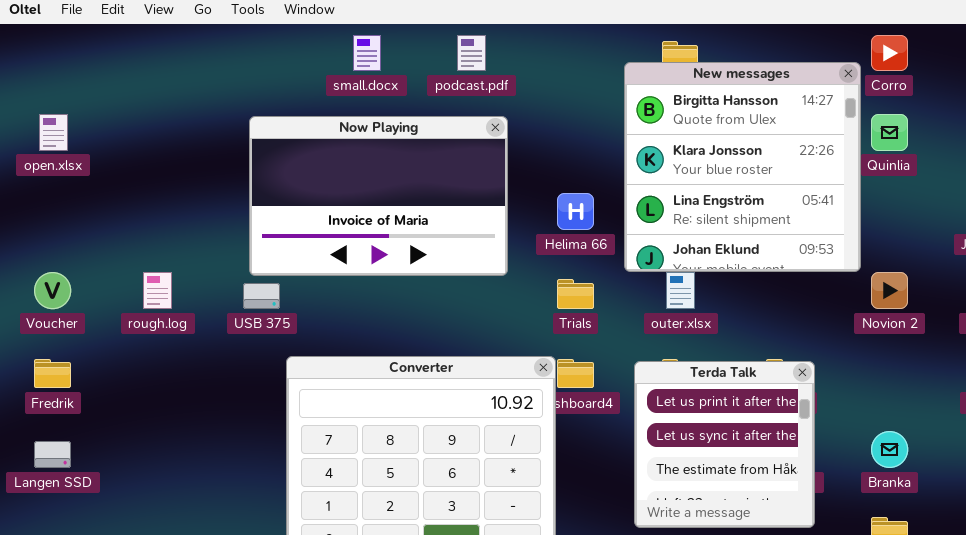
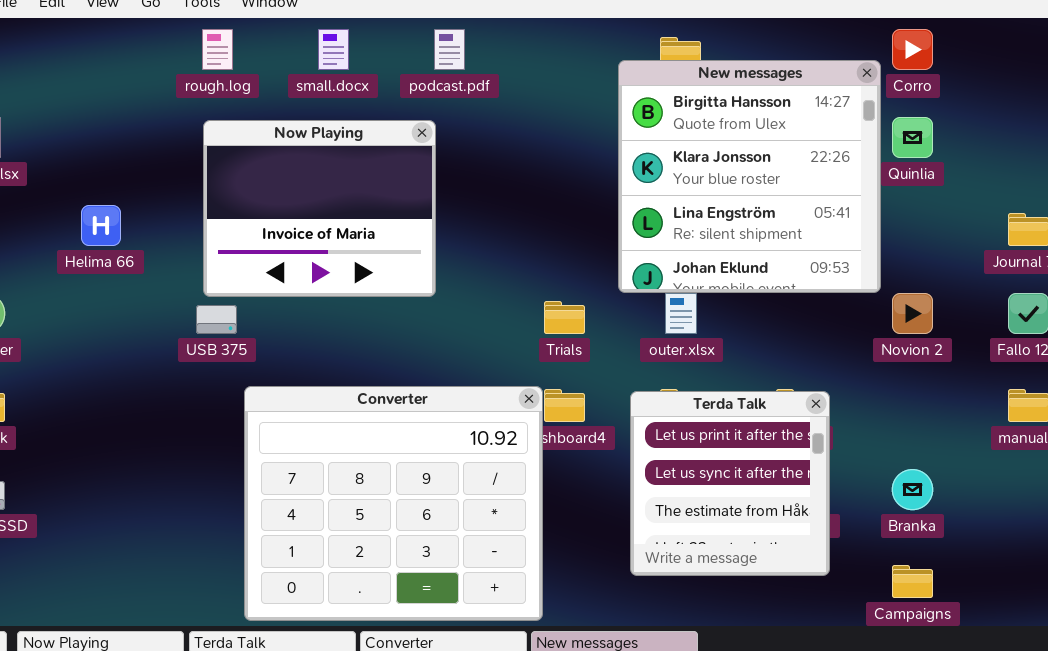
Now Playing: [249,116,508,276] -> [203,120,436,297], resized
Helima 66: [557,193,594,230] -> [81,205,121,246], moved
rough.log: [143,272,172,309] -> [202,29,233,70], moved

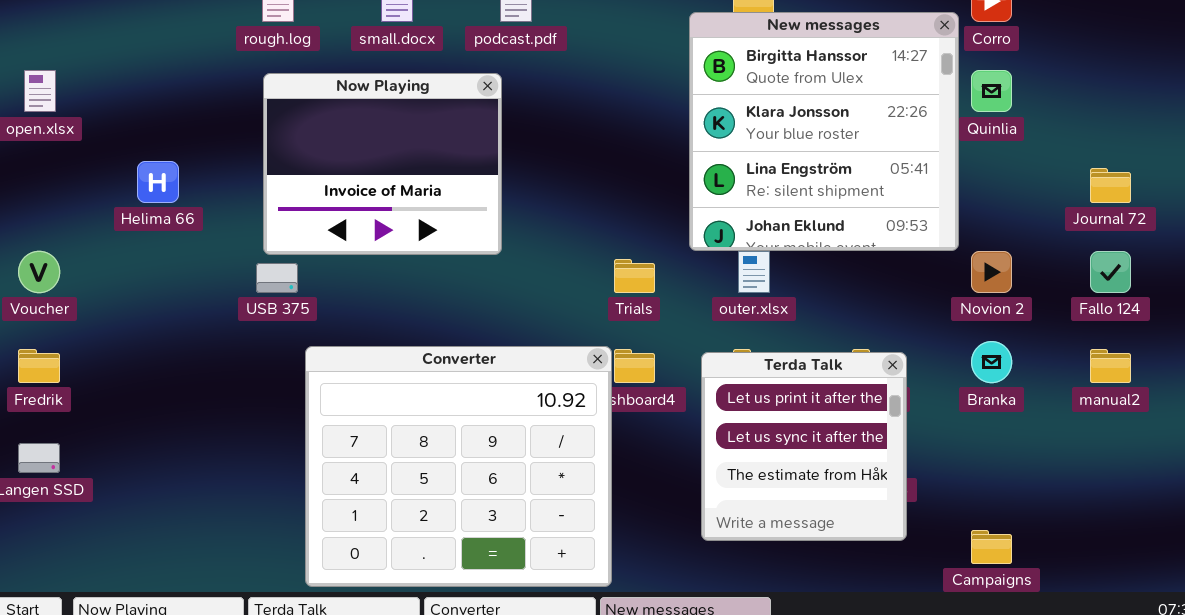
Branka: [892,469,933,510] -> [971,341,1012,383], moved

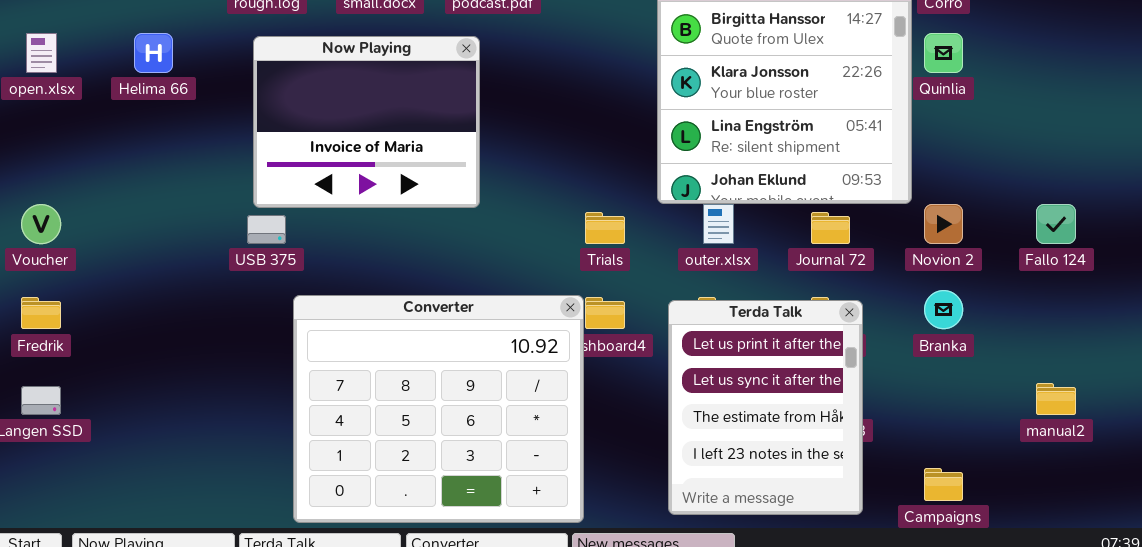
Helima 66: [137,161,179,203] -> [134,33,173,73], moved
Journal 72: [1090,168,1131,203] -> [811,212,850,244], moved
manual2: [1090,349,1131,383] -> [1036,383,1076,415], moved
Terda Talk: [701,352,907,541] -> [668,300,863,515], resized

